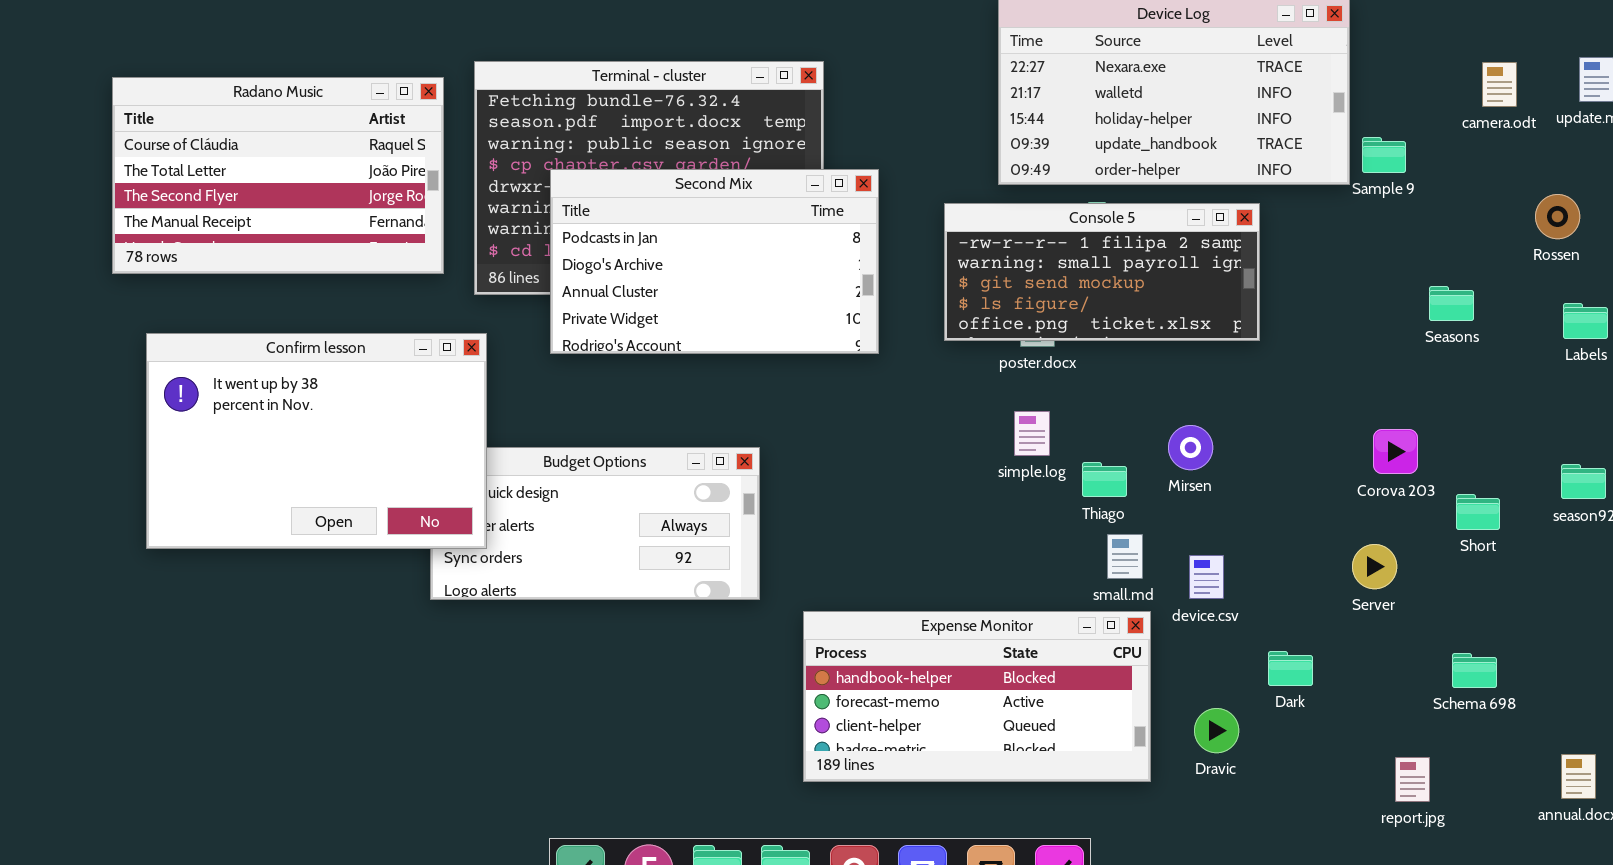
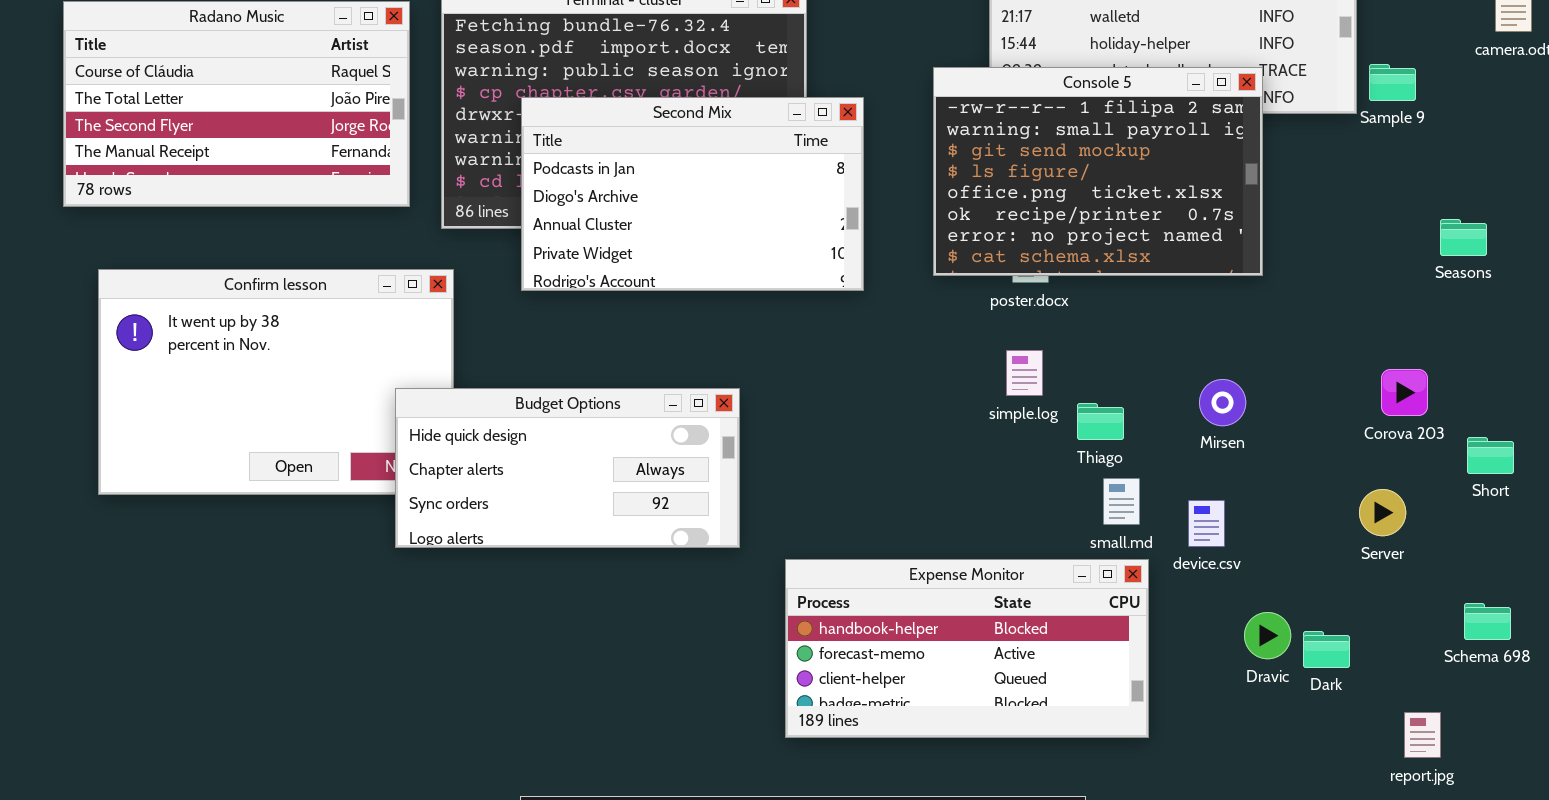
Console 5: [944,203,1260,341] -> [933,67,1263,276], resized
Mirsen: [1168,425,1213,470] -> [1199,379,1246,426], moved
Budget Options: [430,447,760,600] -> [395,388,740,548], raised
Dark: [1268,651,1313,686] -> [1303,631,1350,668], moved
Dravic: [1194,708,1239,753] -> [1244,612,1291,659], moved

